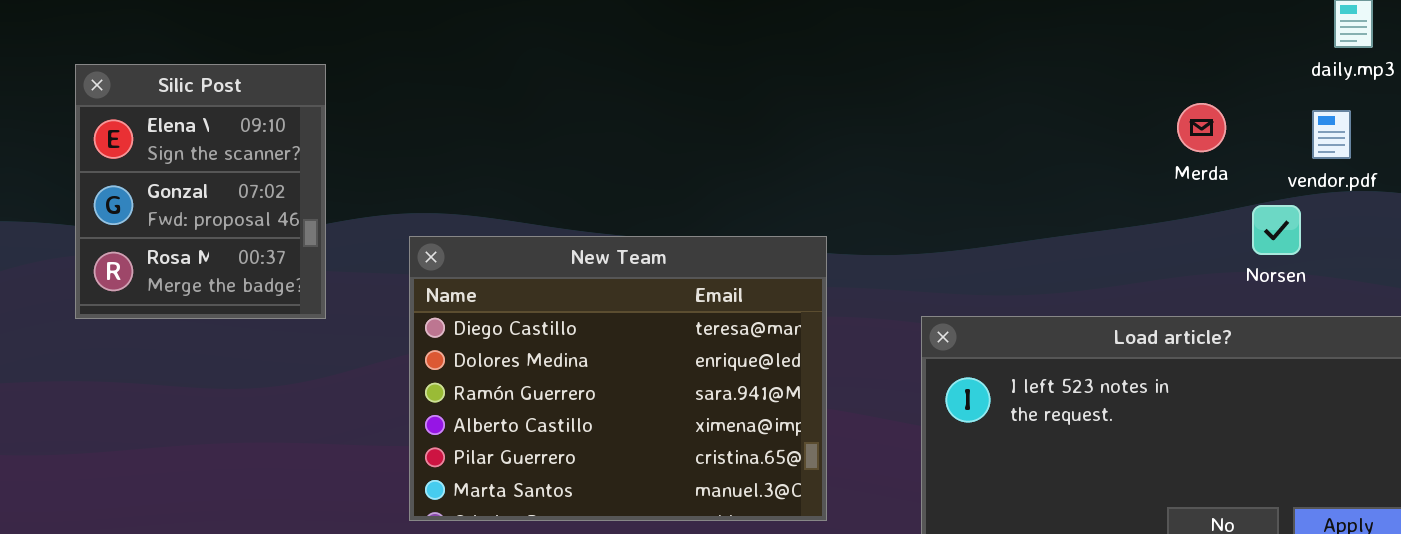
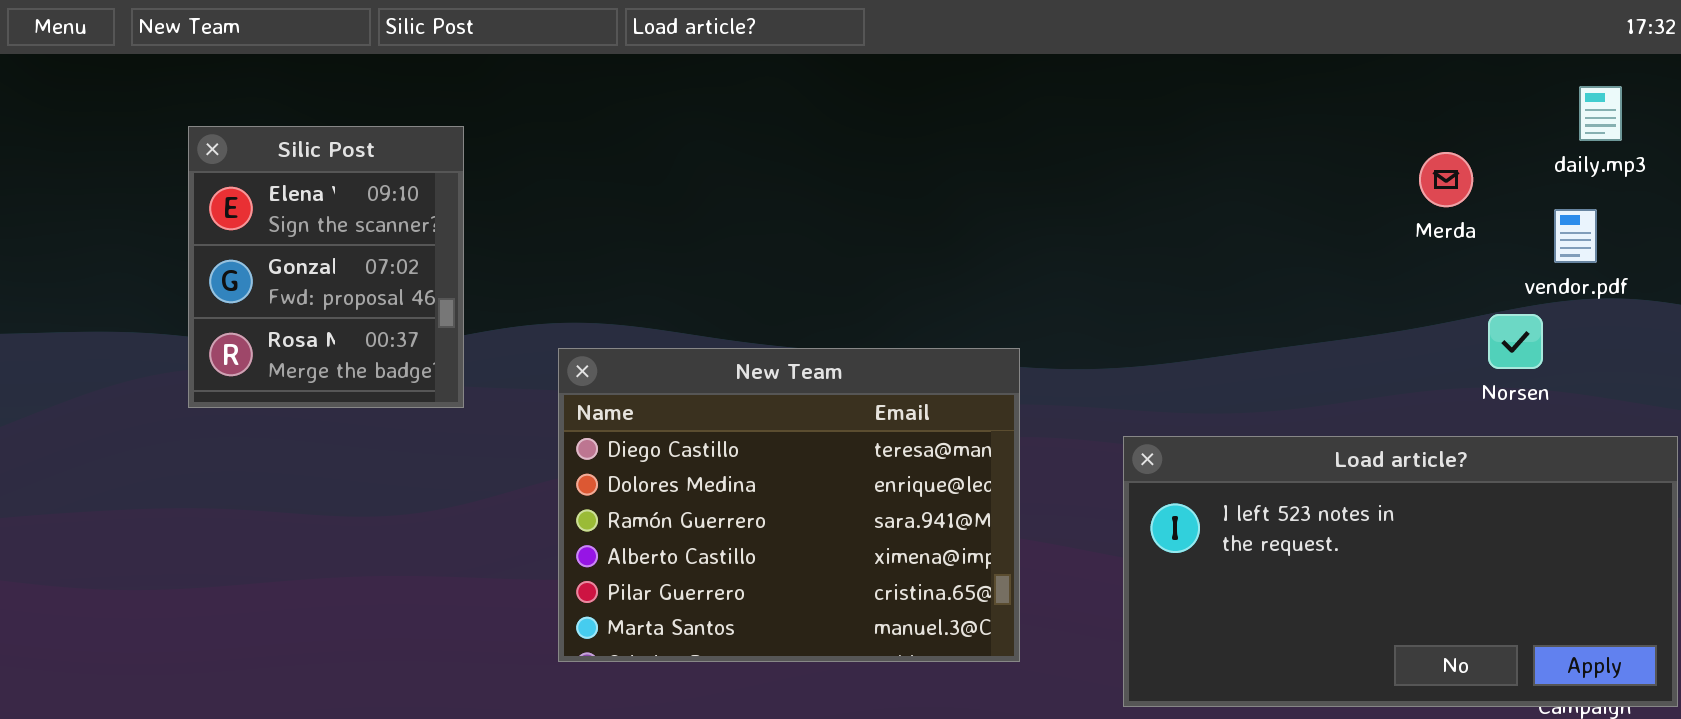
Silic Post: [75,64,326,319] -> [188,126,464,408], moved
Merda: [1177,103,1226,152] -> [1419,152,1473,207], moved

